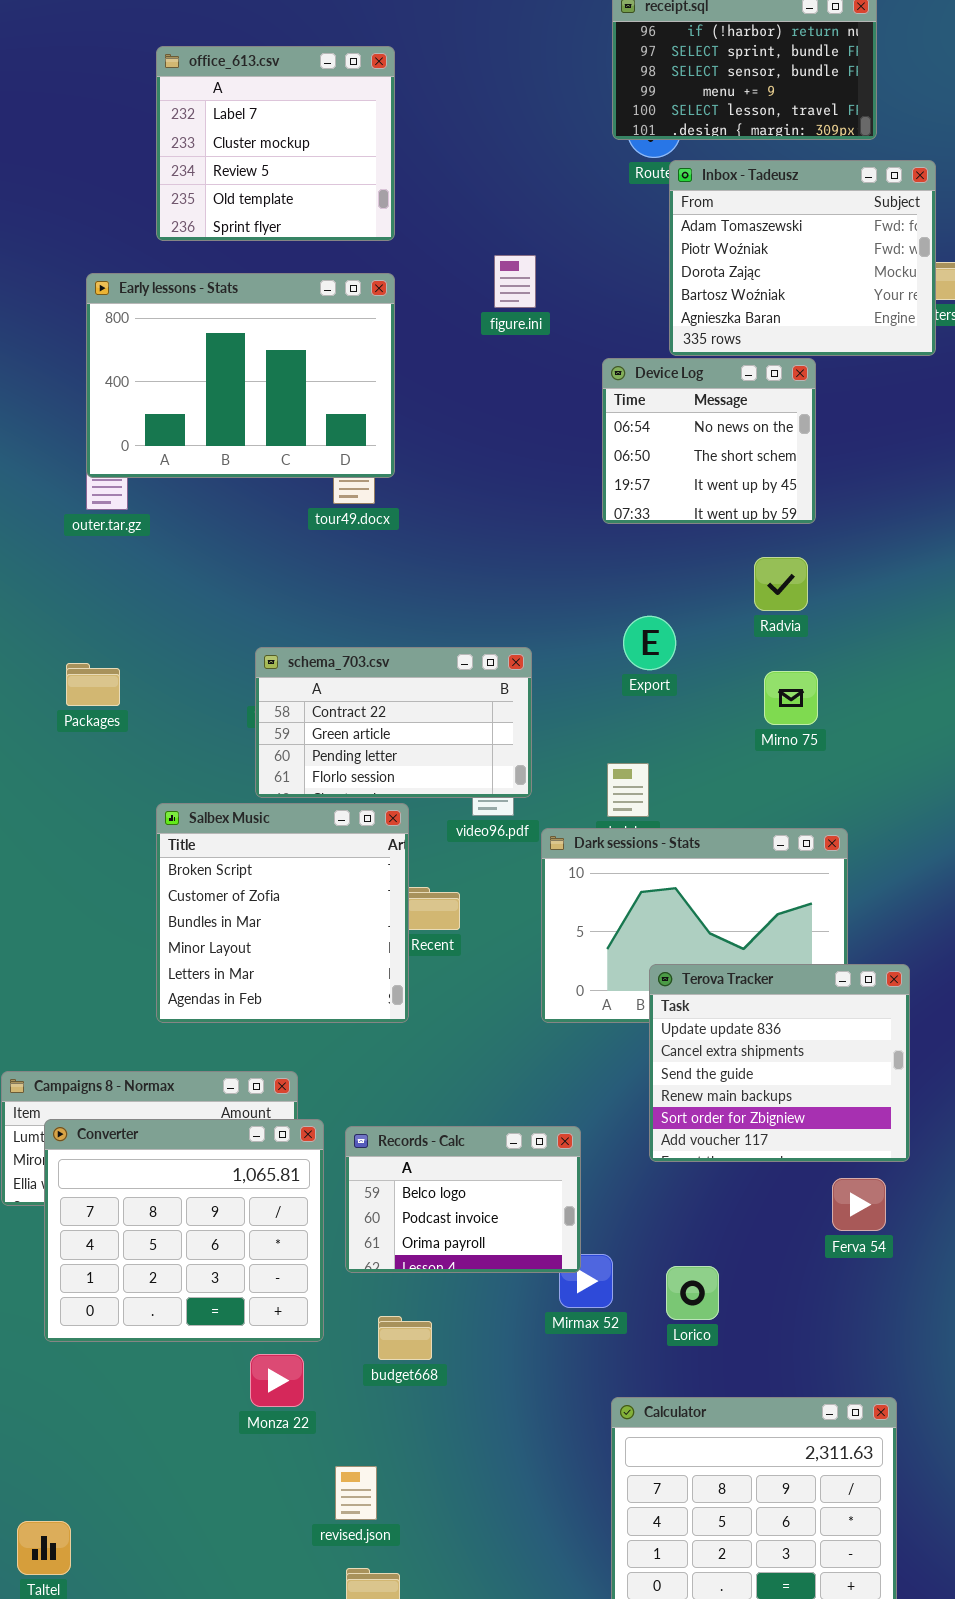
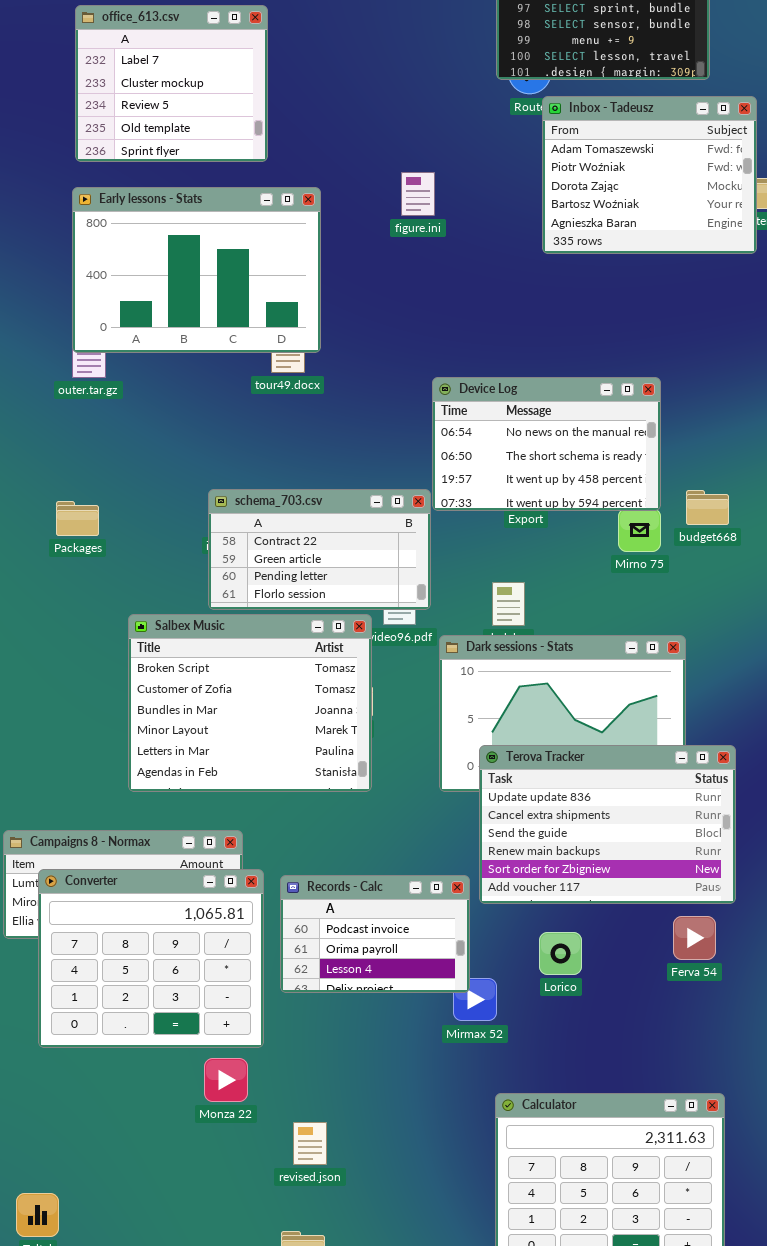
office_613.csv: [156,46,395,241] -> [75,5,268,162], moved
Device Log: [602,358,816,524] -> [432,377,661,511], moved, resized
Salbex Music: [156,803,409,1023] -> [128,614,372,792], resized
Terova Tracker: [649,964,910,1162] -> [479,745,736,904], resized
Records - Calc: [345,1126,581,1273] -> [280,875,470,993], scrolled down 1 row
Lorico: [666,1266,719,1320] -> [539,932,582,975], moved
budget668: [378,1316,432,1360] -> [686,490,729,525], moved
revised.json: [335,1466,377,1520] -> [293,1122,327,1165], moved

